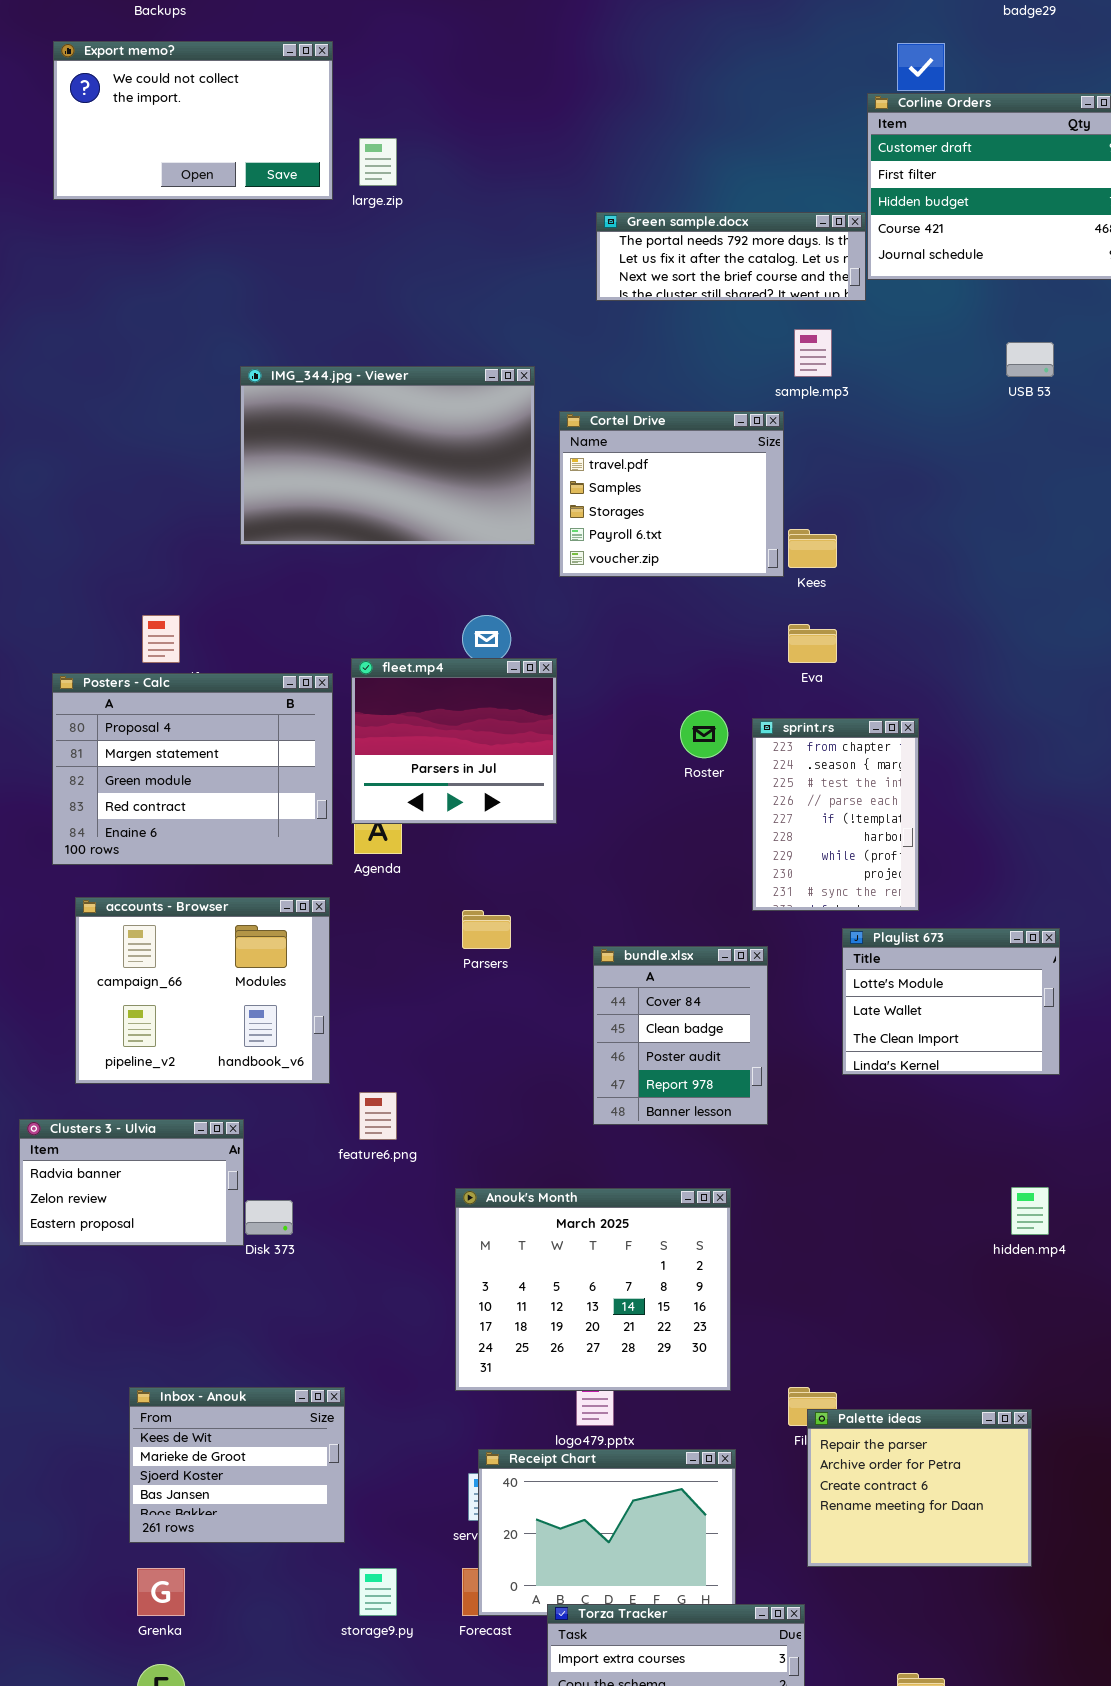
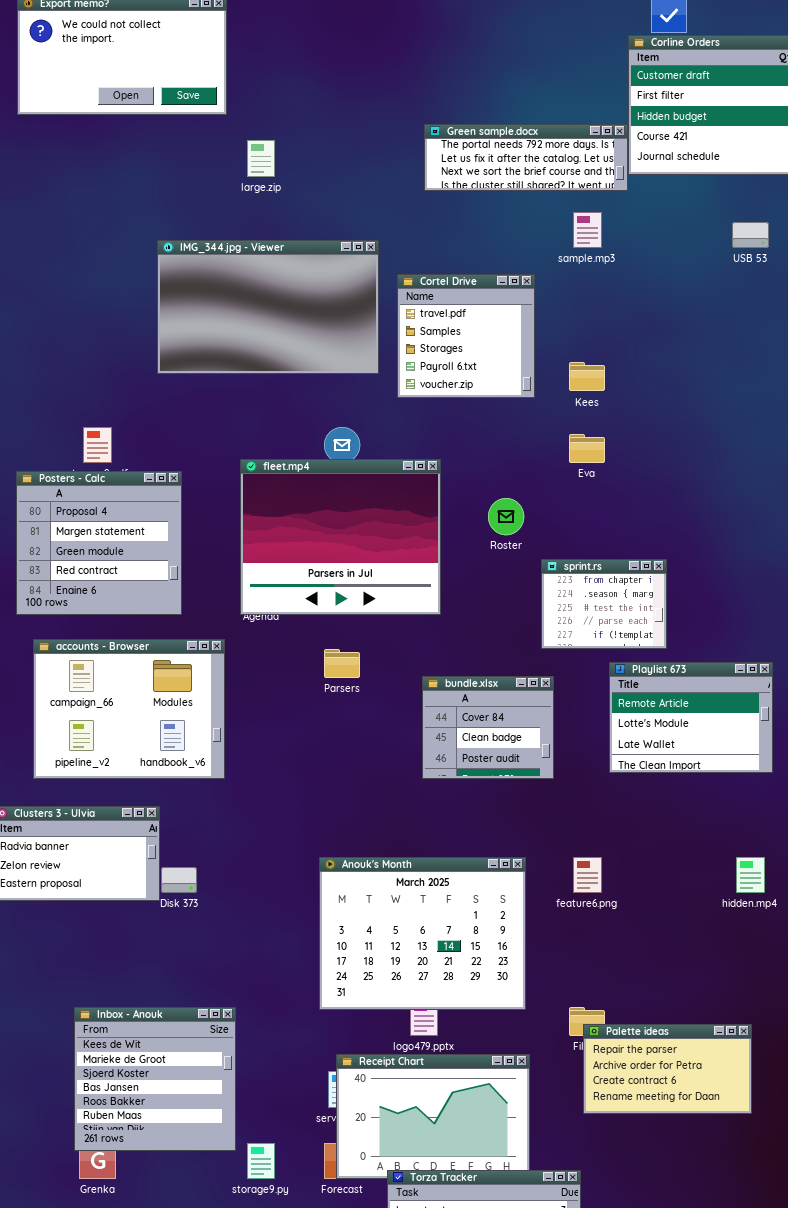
large.zip: [359,138,397,186] -> [247,140,275,177], moved
Cortel Drive: [559,411,784,577] -> [397,274,535,398], resized
fleet.mp4: [351,658,557,824] -> [240,459,441,615], resized
Posters - Calc: [52,673,333,865] -> [16,471,182,615], resized
sprint.rs: [752,718,919,911] -> [541,559,667,649], resized
Playlist 673: [842,928,1060,1075] -> [609,662,773,773], scrolled up 1 row
bundle.xlsx: [593,946,768,1125] -> [422,676,554,779], resized
feature6.png: [359,1092,397,1140] -> [573,857,602,893], moved
Inbox - Anouk: [129,1387,345,1543] -> [74,1007,236,1151], resized
Palette ideas: [807,1409,1032,1567] -> [583,1024,752,1114], resized

